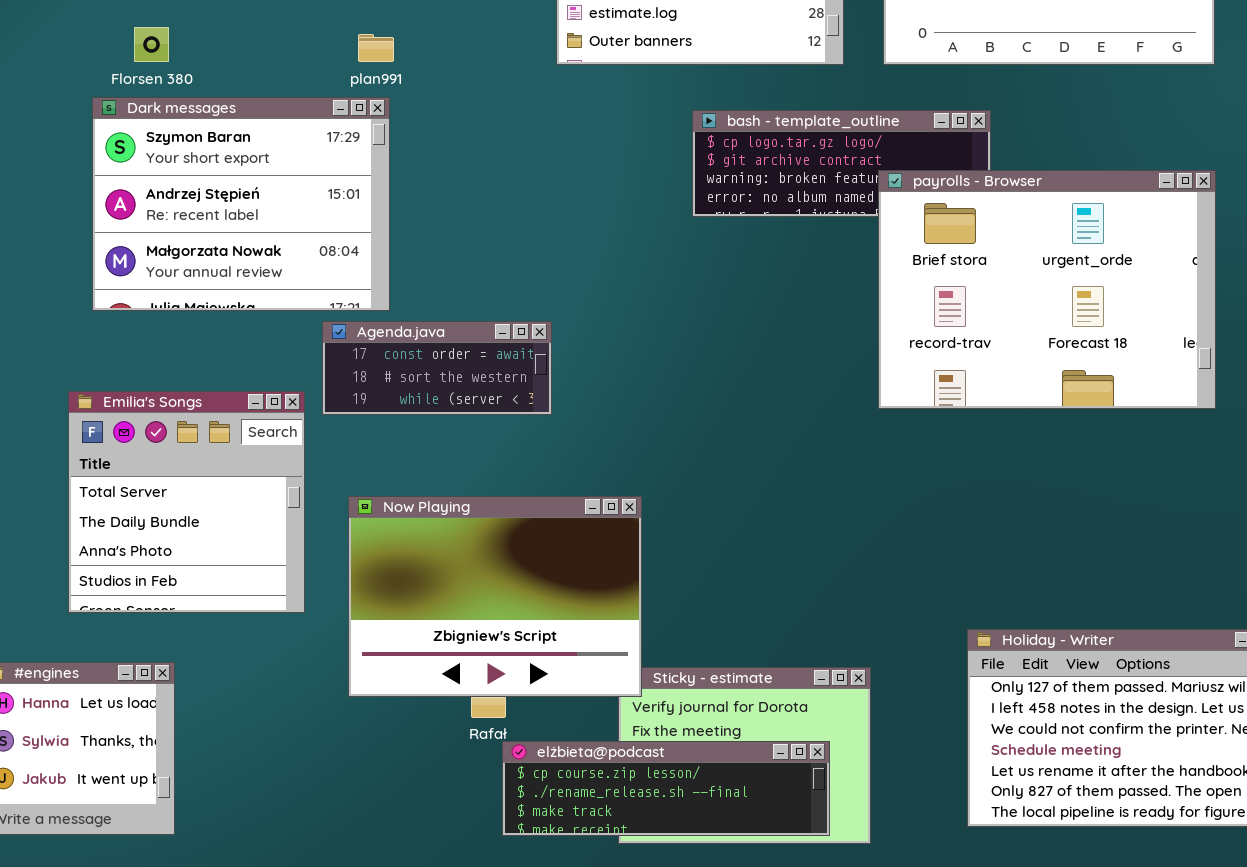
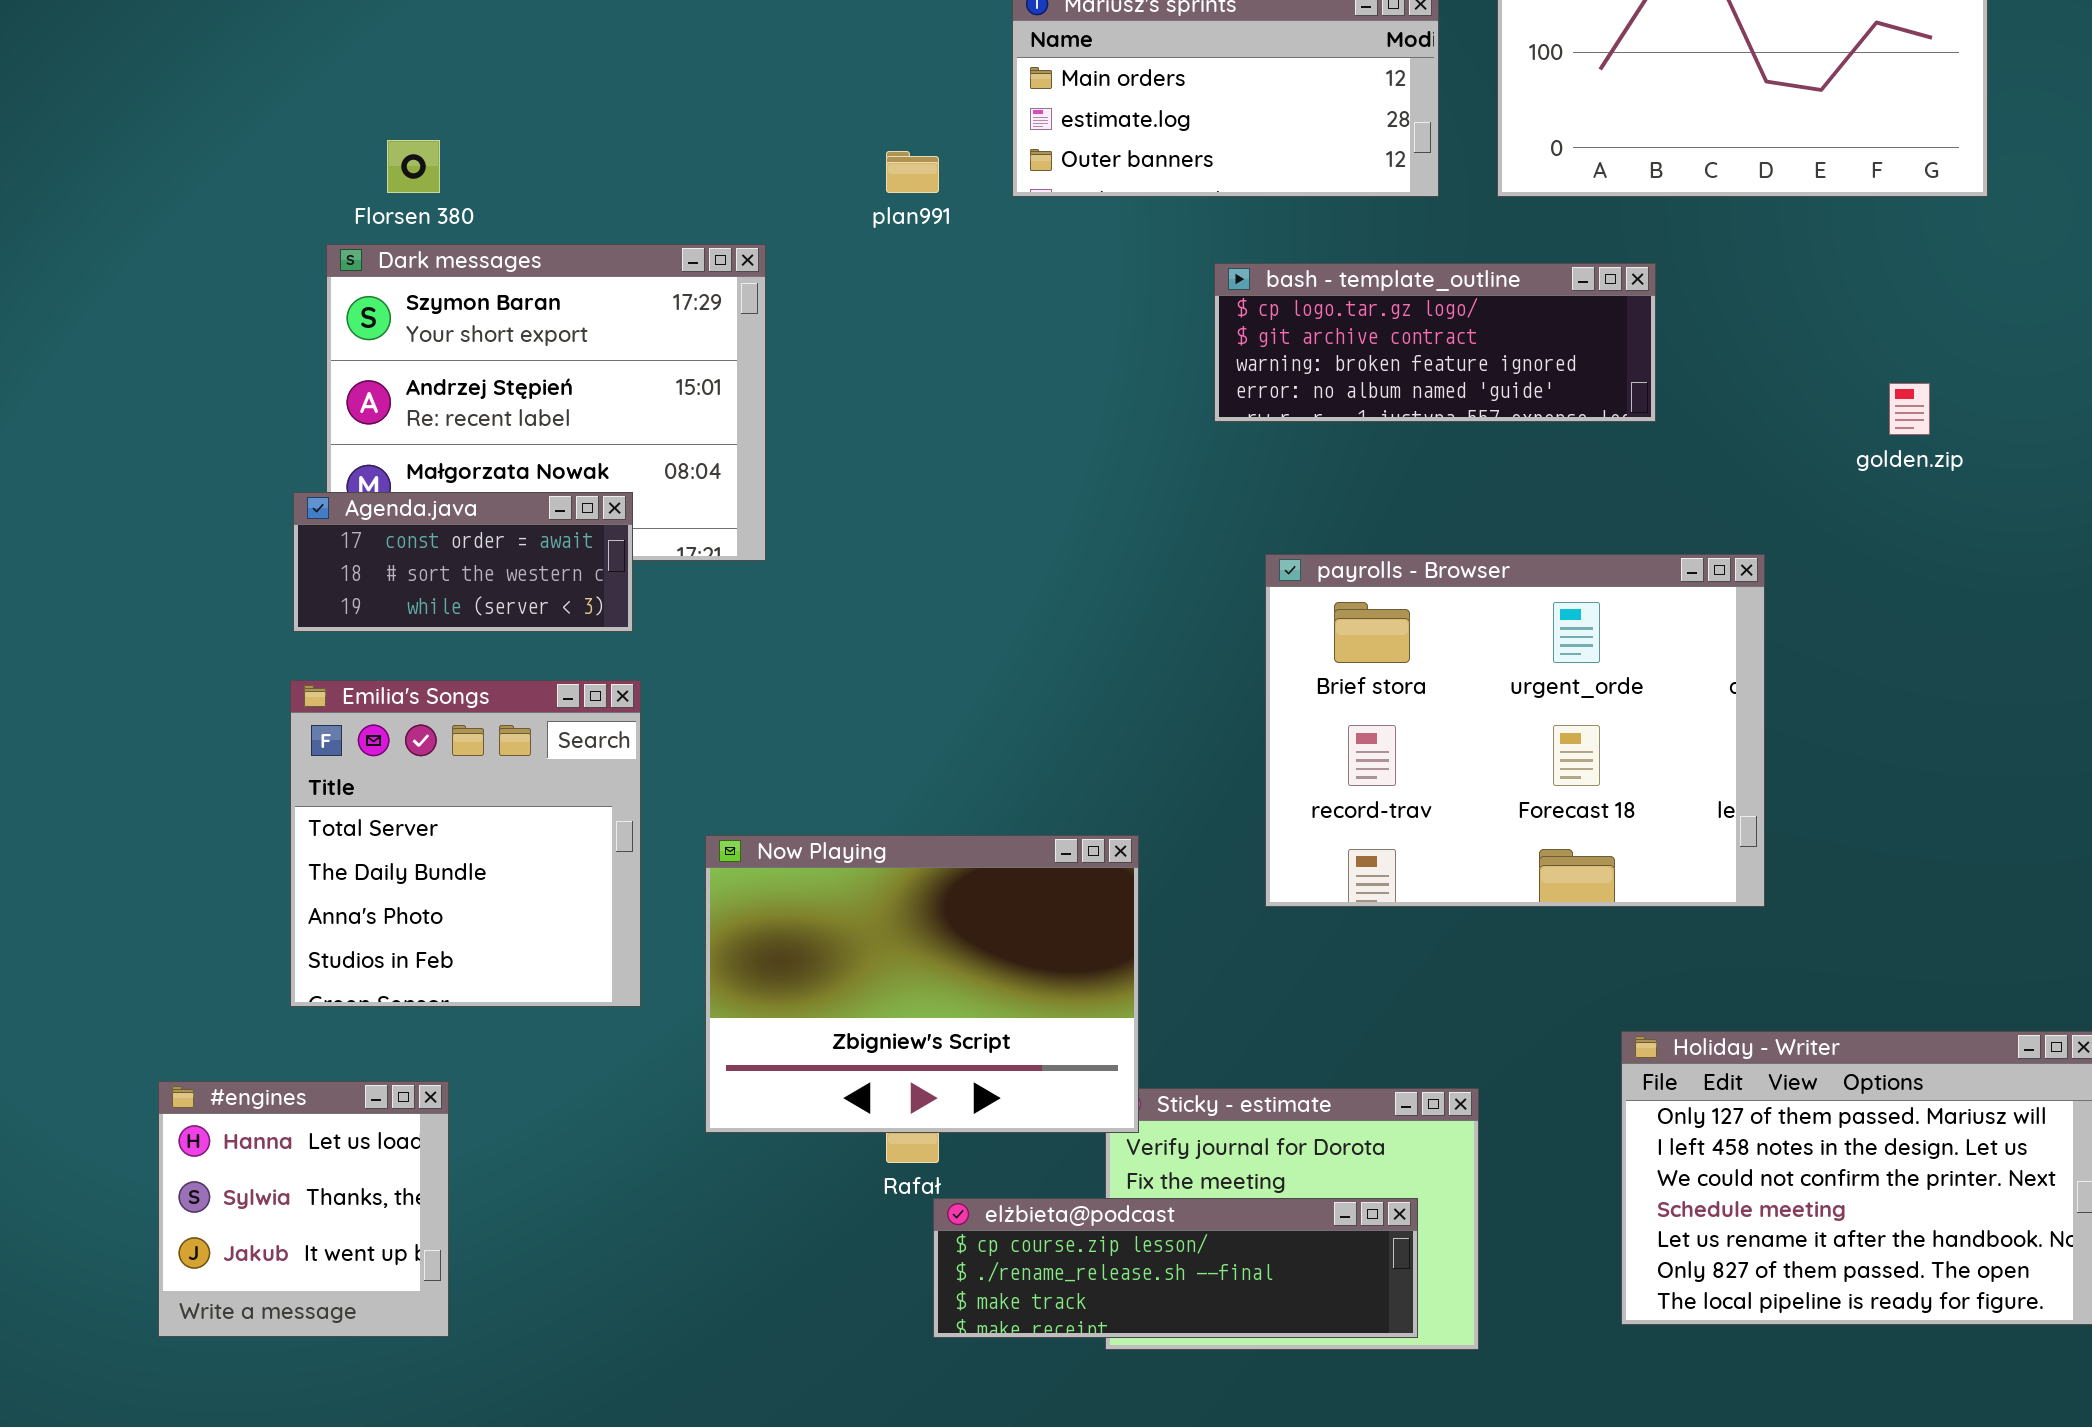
plan991: [358,34,394,62] -> [886,151,939,193], moved
payrolls - Browser: [878,170,1216,409] -> [1265,554,1765,907], moved
Agenda.java: [322,321,552,415] -> [293,492,633,632], moved

